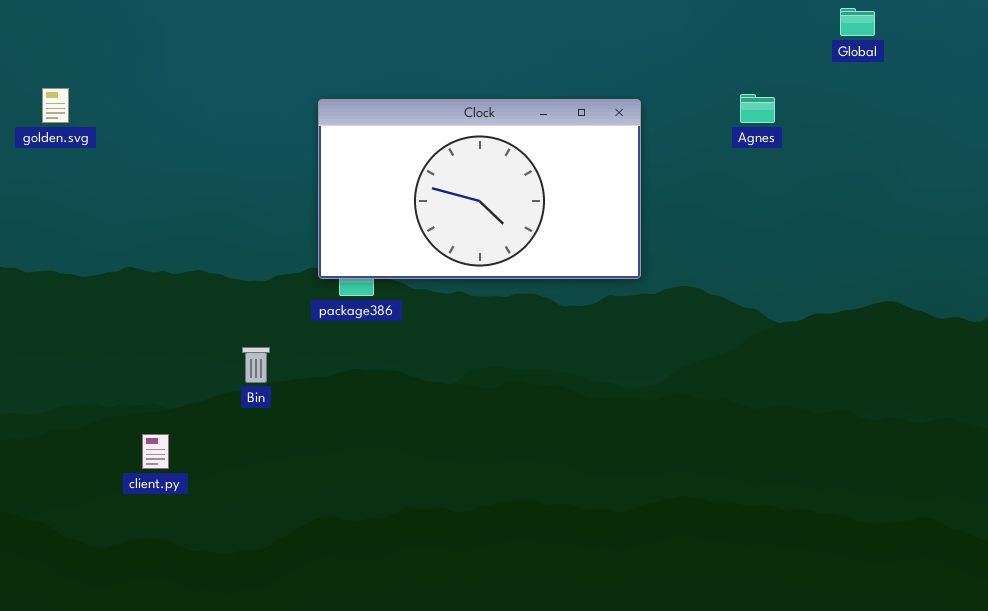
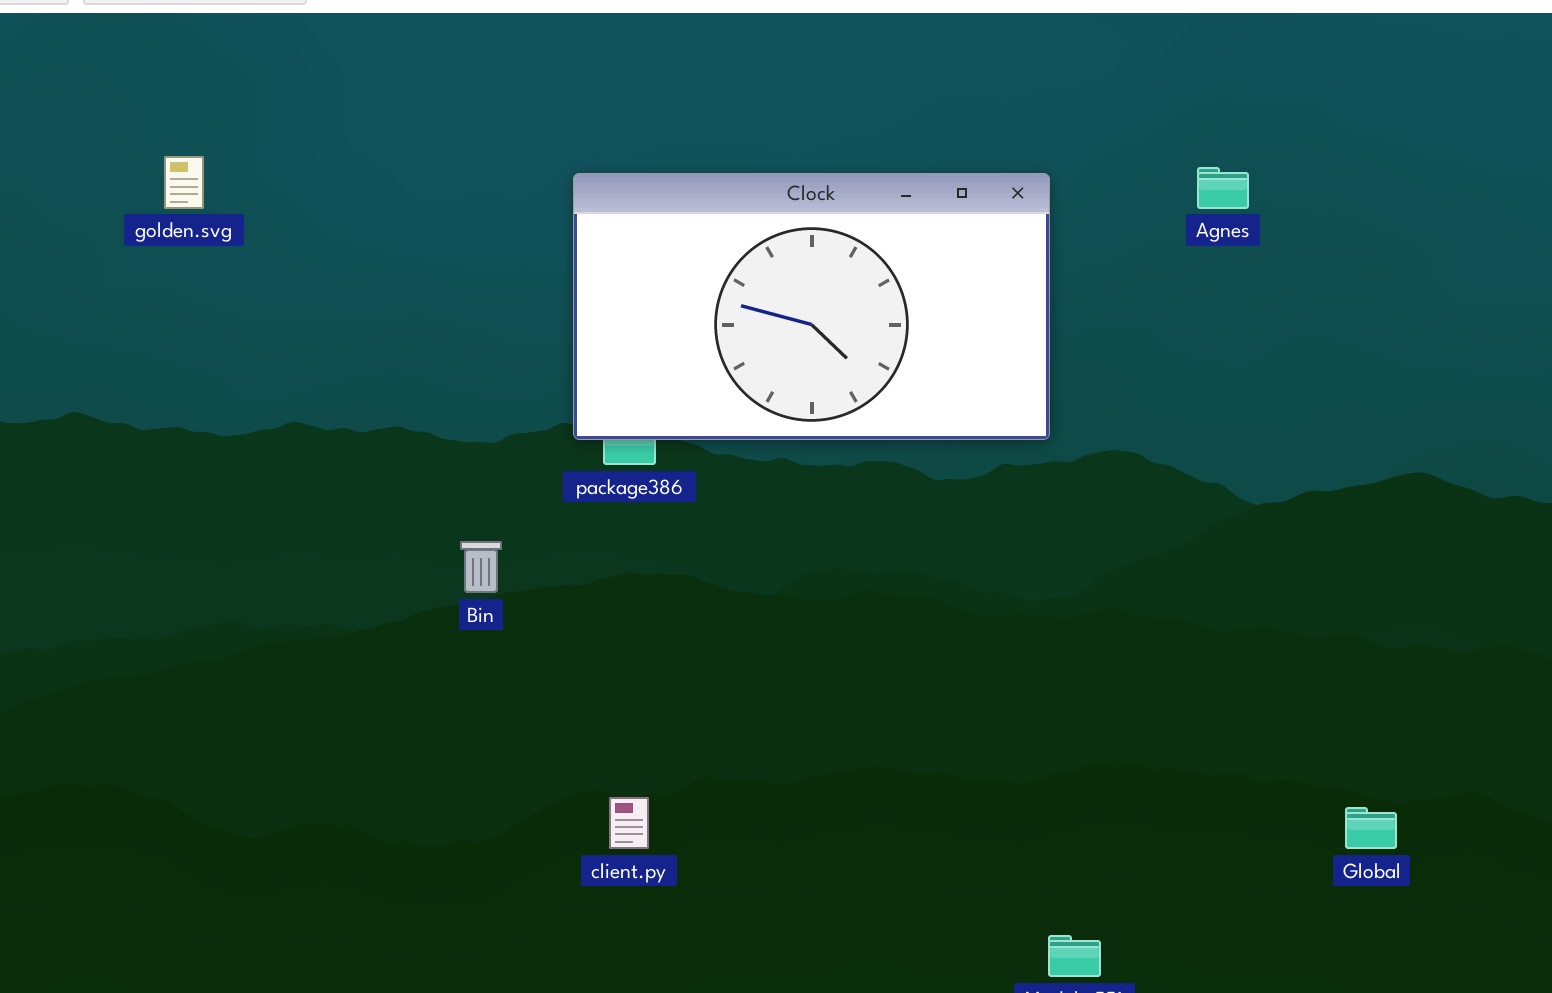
Global: [840,8,875,36] -> [1345,807,1397,849], moved
client.py: [142,434,169,469] -> [609,797,649,849], moved

